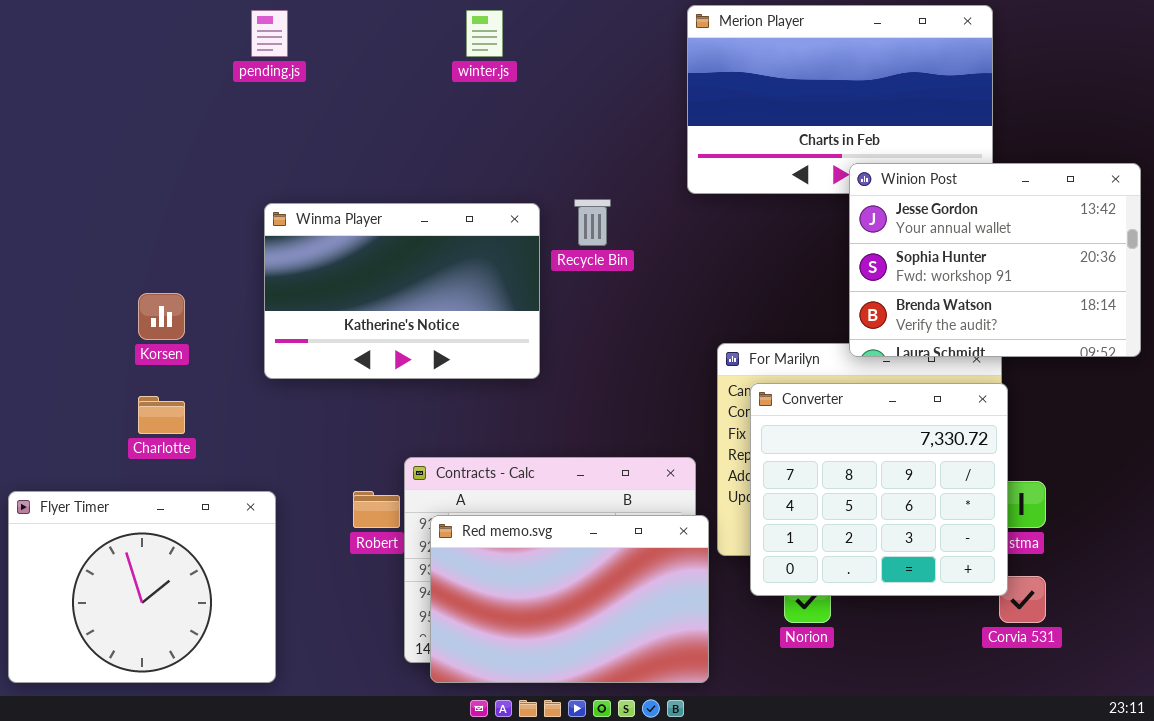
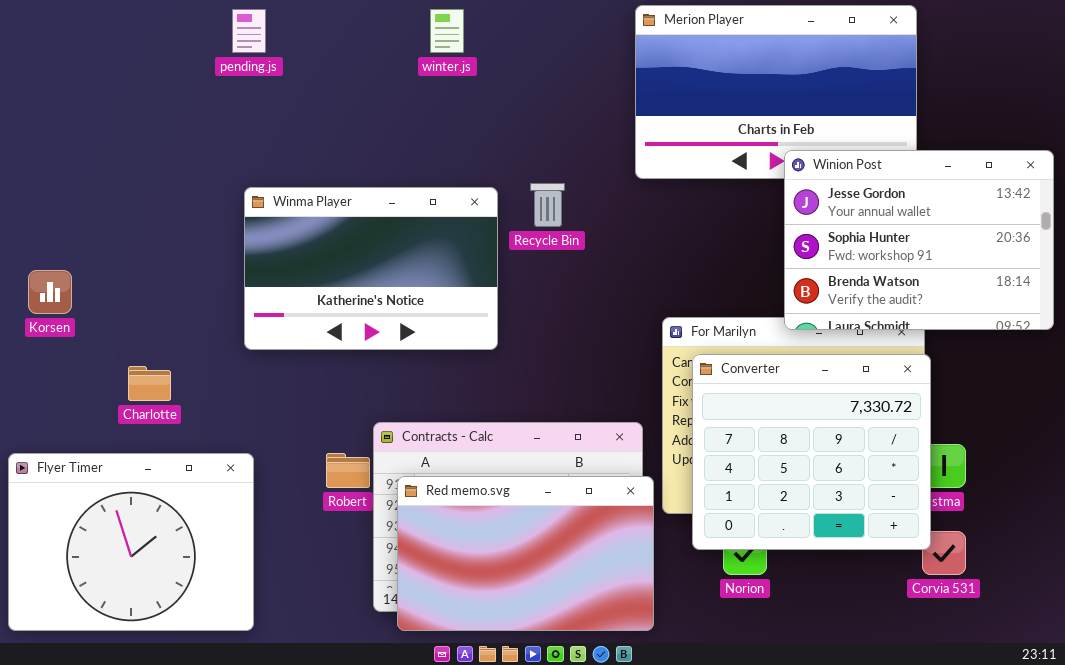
Korsen: [138,293,185,340] -> [28,270,72,314], moved

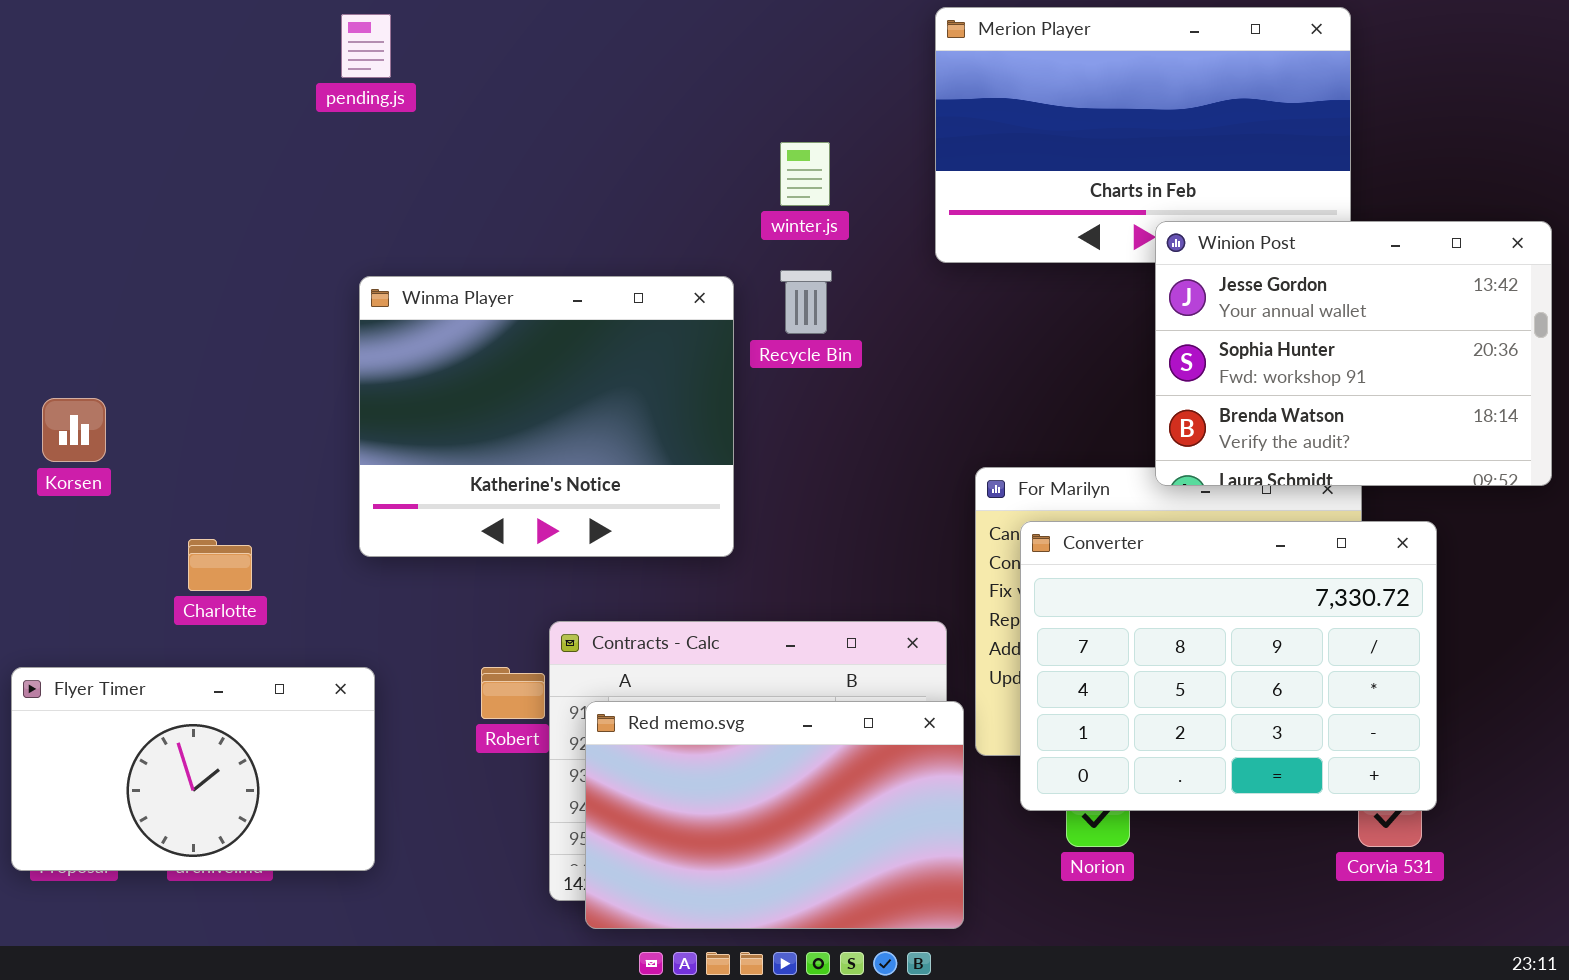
winter.js: [430,9,464,53] -> [780,142,830,206], moved
Winma Player: [244,187,498,350] -> [359,276,734,557], resized
Converter: [692,354,931,550] -> [1020,521,1437,811], resized
Flyer Timer: [8,453,254,631] -> [11,667,375,871], resized

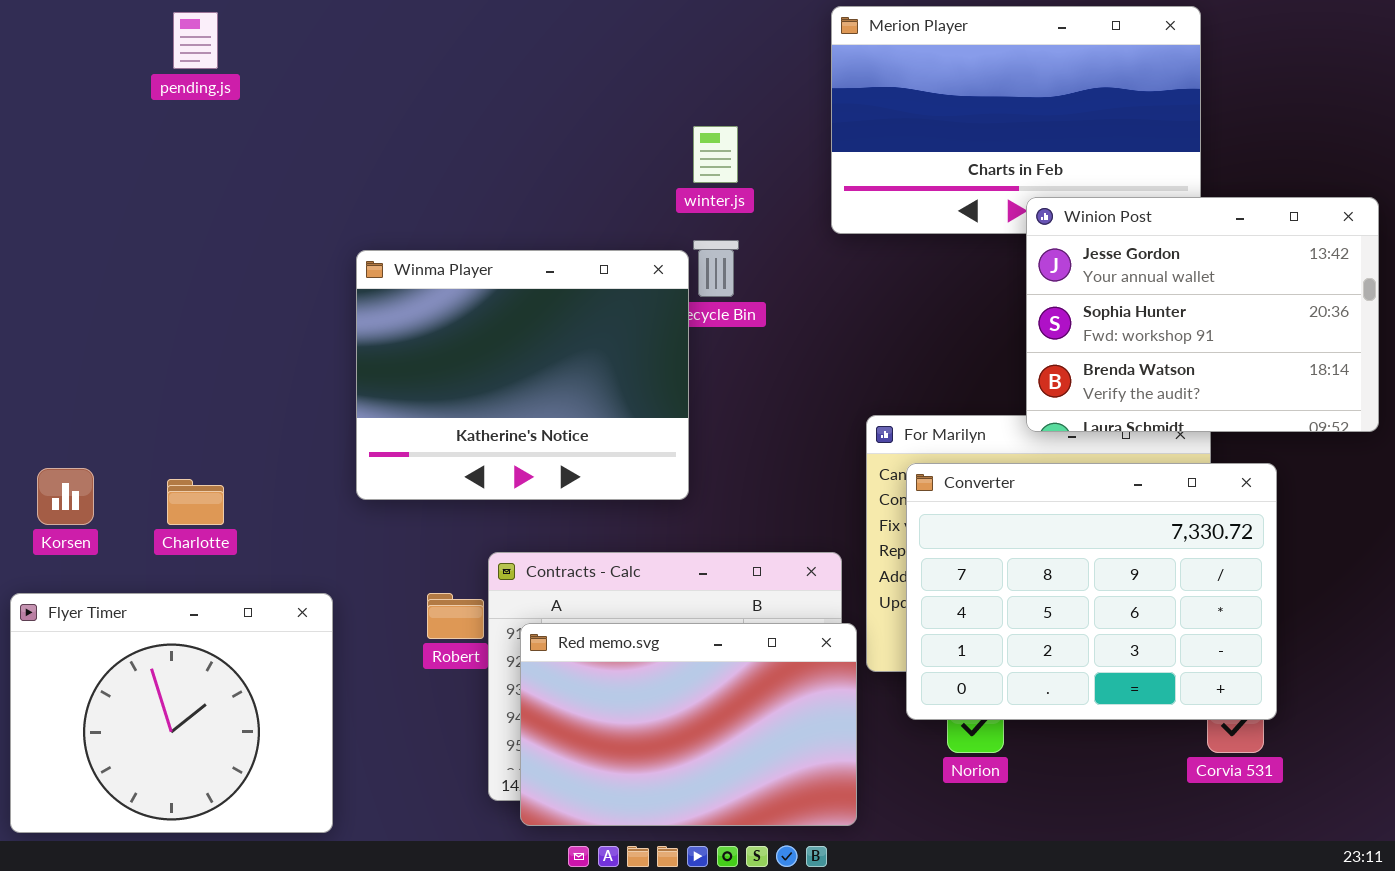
pending.js: [341,14,391,78] -> [173,12,218,69], moved
Winma Player: [359,276,734,557] -> [356,250,689,500], moved
Korsen: [42,398,106,462] -> [37,468,94,525], moved
Flyer Timer: [11,667,375,871] -> [10,593,333,833], resized

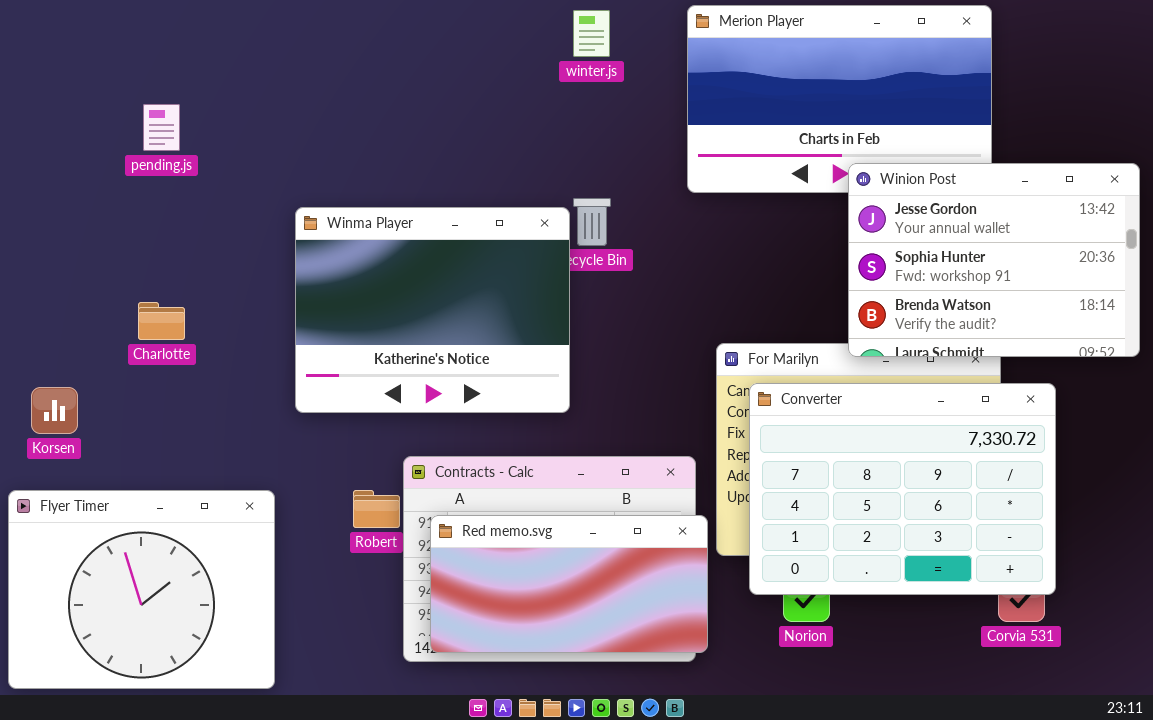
pending.js: [173,12,218,69] -> [143,104,180,151], moved
winter.js: [693,126,738,183] -> [573,10,610,57], moved
Charlotte: [167,479,224,525] -> [138,302,185,340], moved
Red memo.svg: [520,623,857,826] -> [430,515,708,653], resized

